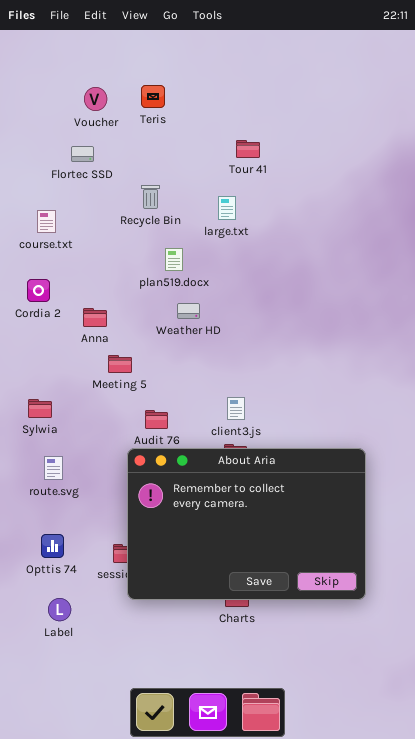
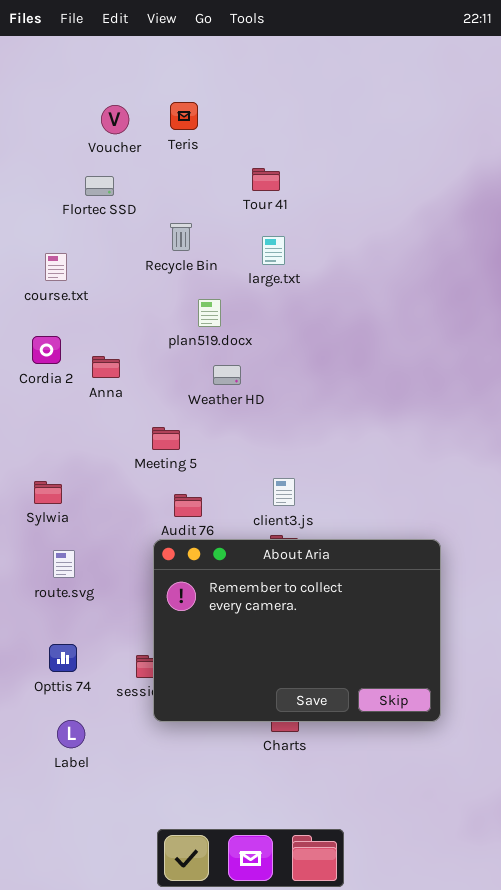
Tour 41: [236,140,260,158] -> [252,168,280,191], moved
Anna: [83,308,107,327] -> [92,356,120,378], moved
Meeting 5: [108,355,132,373] -> [152,427,180,450], moved

